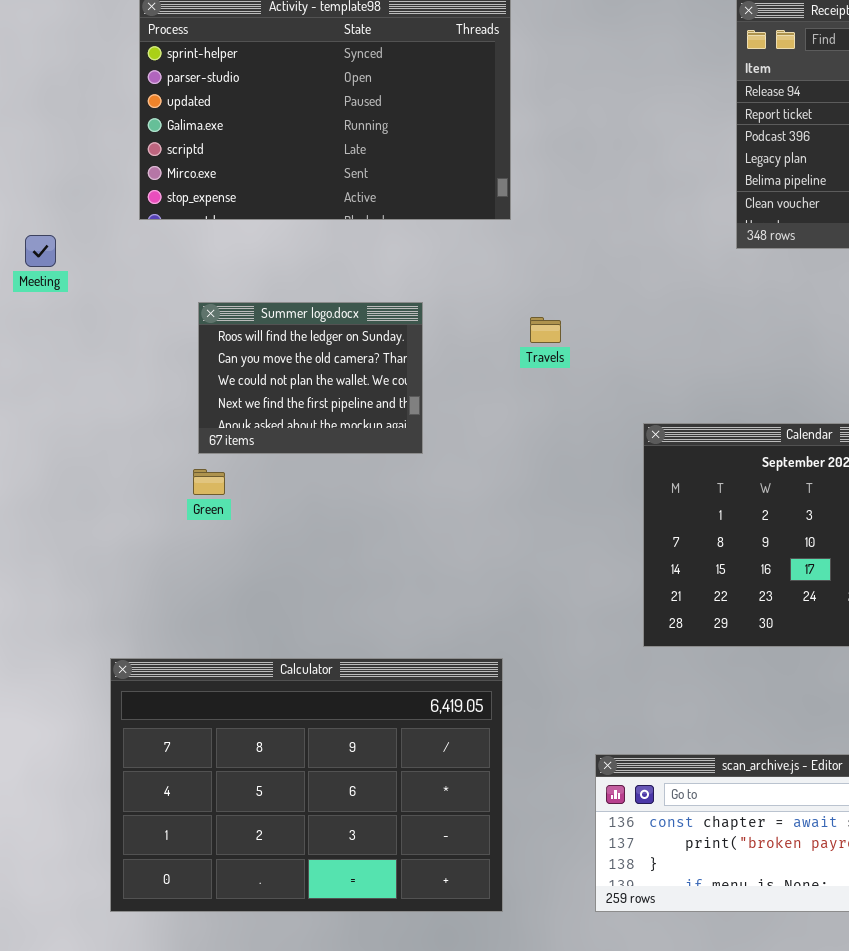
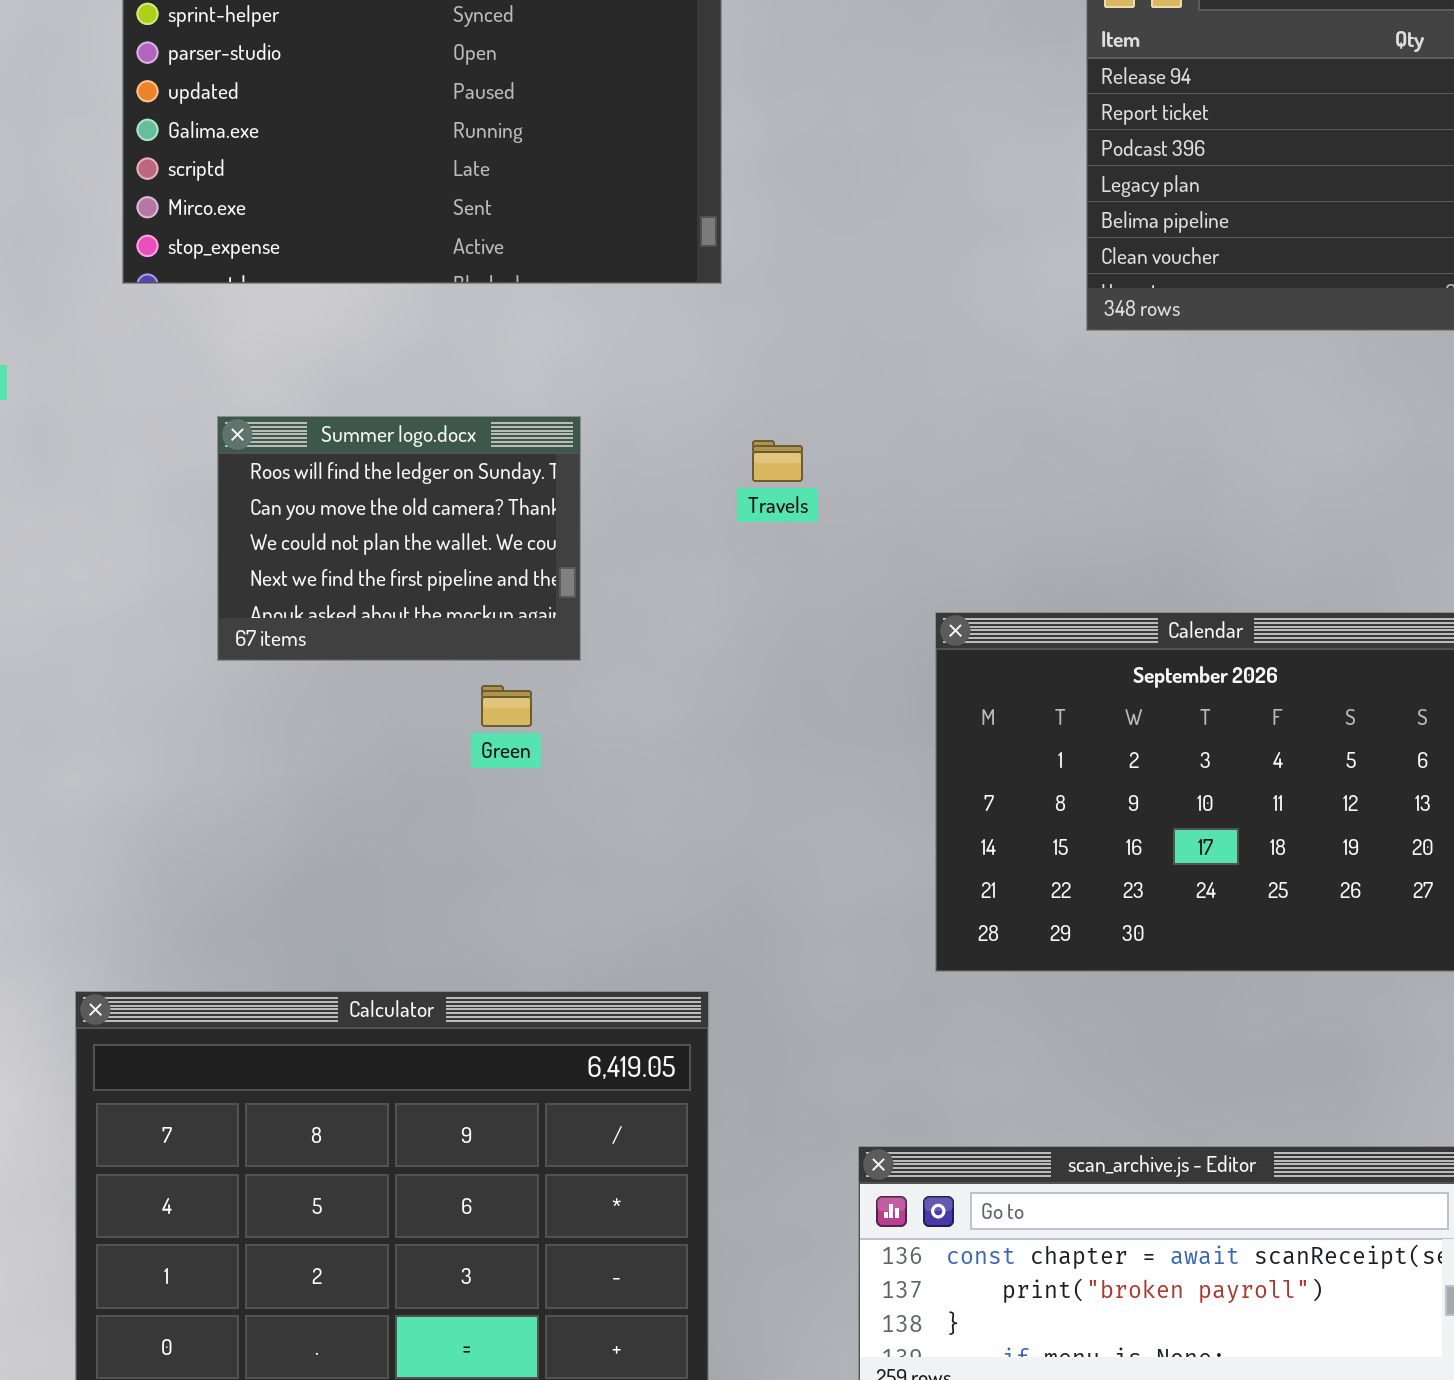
Green: [193,469,225,495] -> [481,685,532,727], moved

